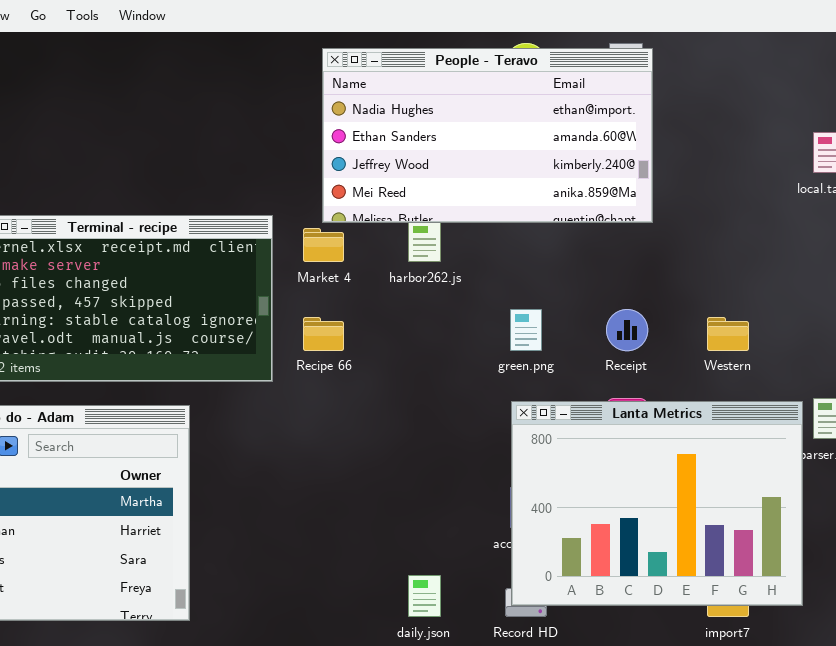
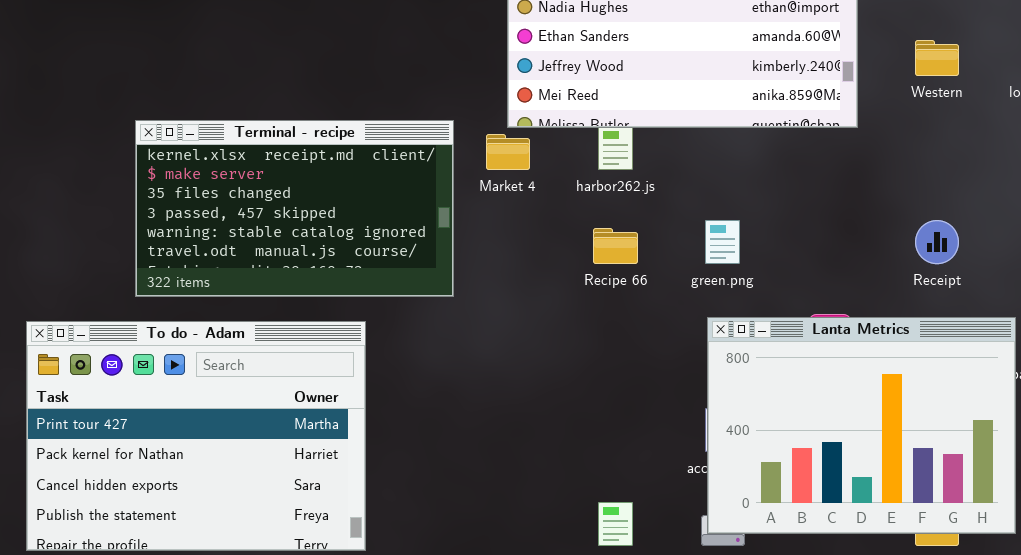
Receipt: [606,309,648,351] -> [915,220,959,264], moved
Recipe 66: [303,317,344,351] -> [593,228,638,264], moved
Western: [707,317,749,351] -> [915,40,959,76], moved

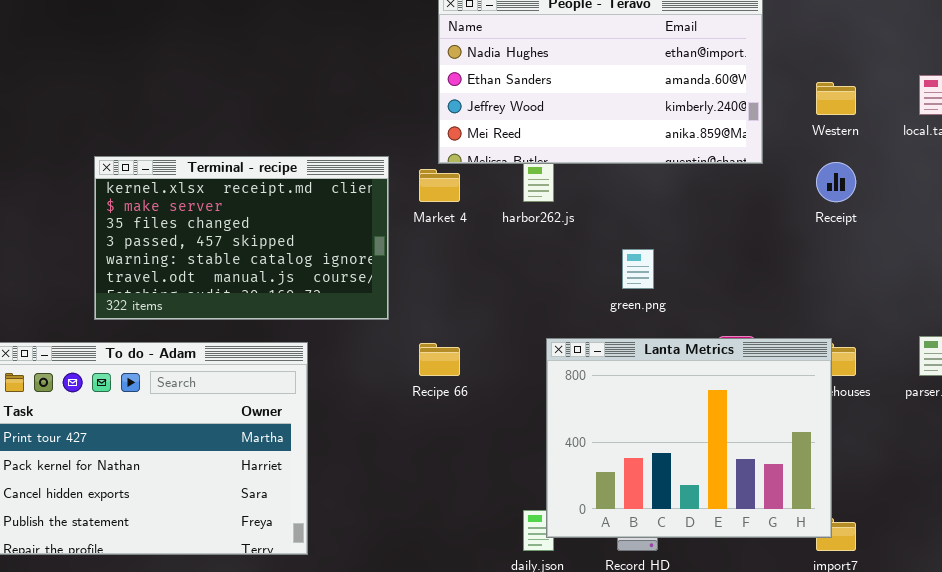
Receipt: [915,220,959,264] -> [816,162,856,202], moved
Recipe 66: [593,228,638,264] -> [419,343,460,376], moved
Lanta Metrics: [707,317,1016,534] -> [546,338,832,538], moved

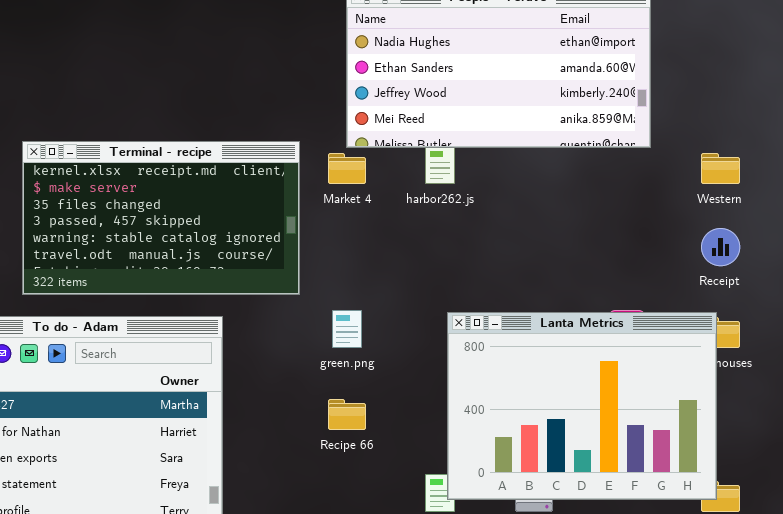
Western: [816,82,856,115] -> [701,153,740,184], moved
Receipt: [816,162,856,202] -> [701,228,740,266], moved
green.png: [622,249,654,289] -> [332,310,362,348], moved
Recipe 66: [419,343,460,376] -> [328,399,366,430], moved

